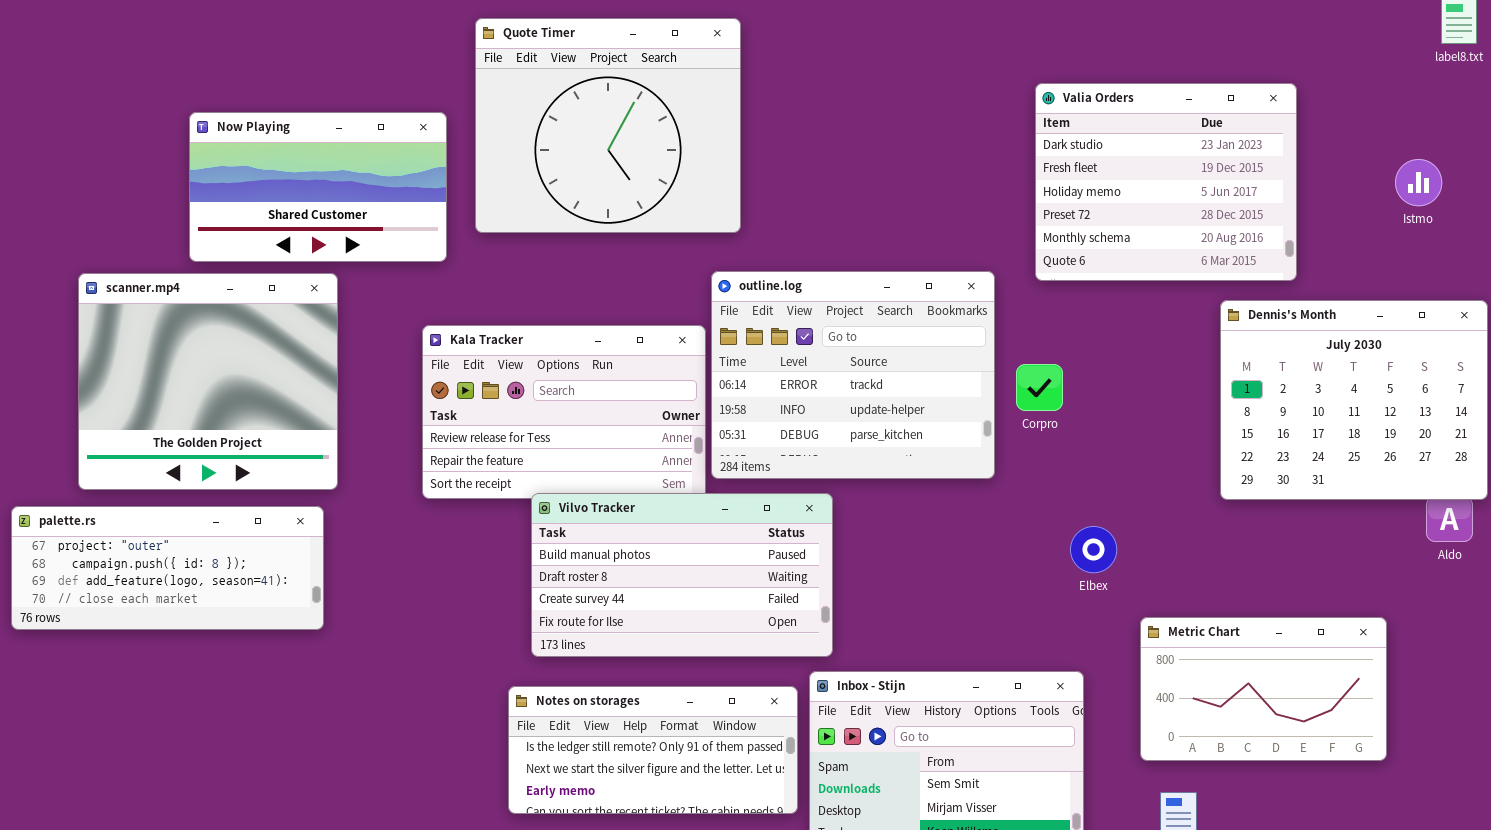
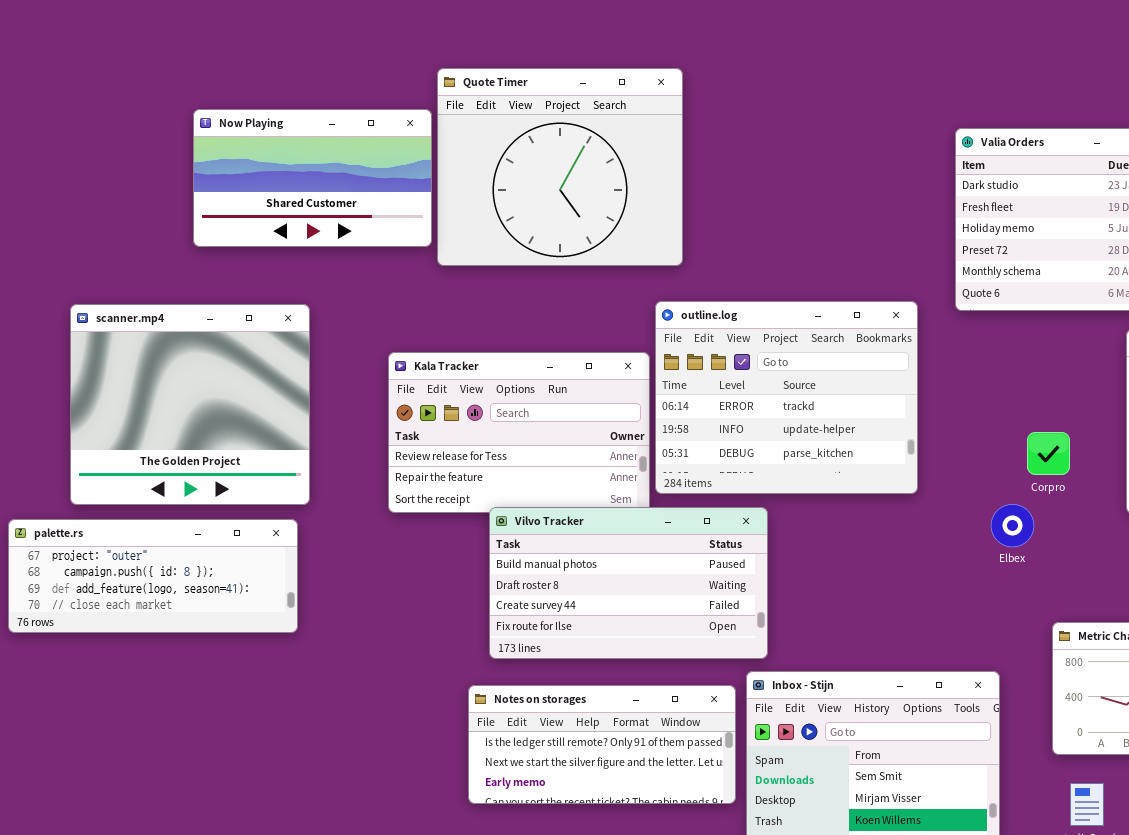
Now Playing: [189,112,447,262] -> [193,109,432,247], moved
Corpro: [1016,364,1063,411] -> [1027,432,1070,475], moved
Elbex: [1070,526,1117,573] -> [991,504,1034,547], moved

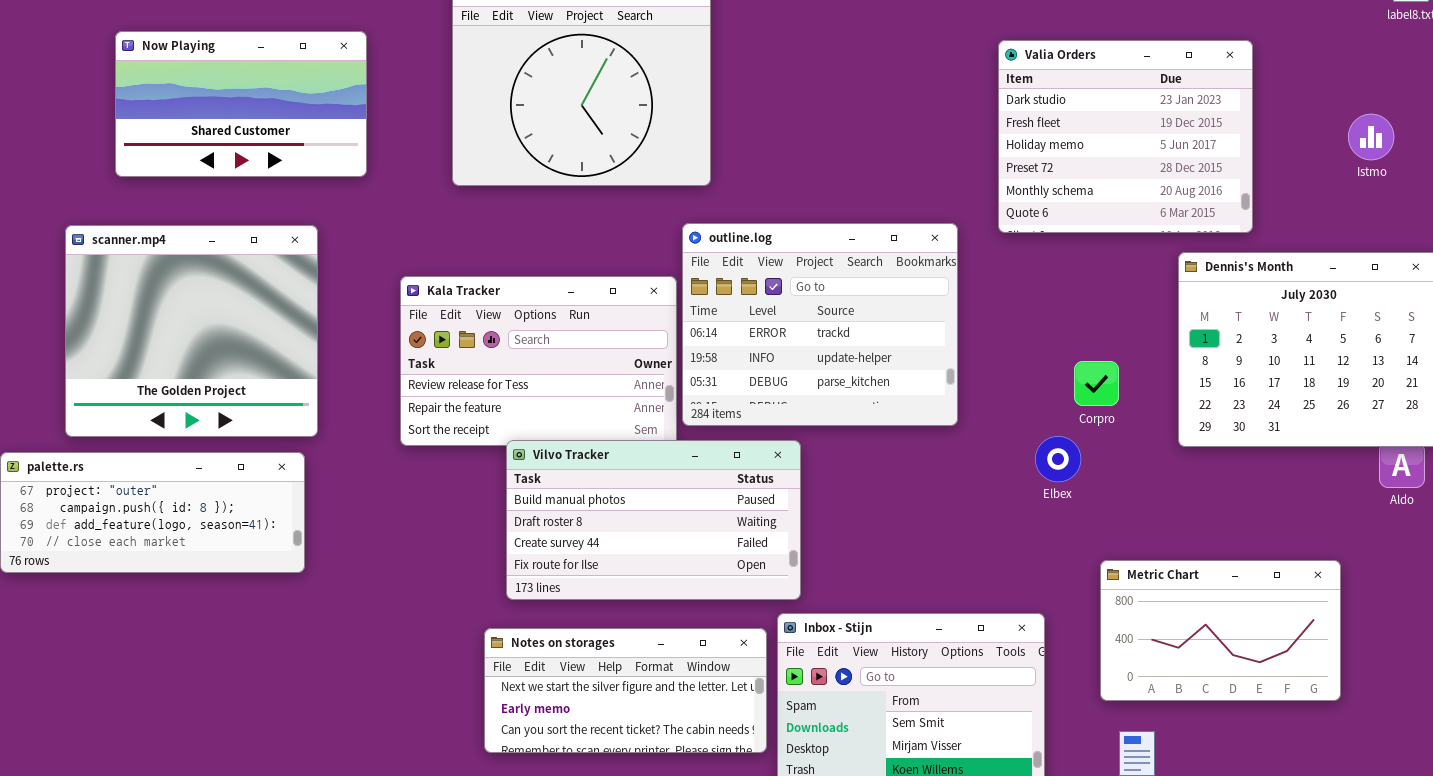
Now Playing: [193,109,432,247] -> [115,31,367,177], moved
Notes on storages: [468,685,736,804] -> [484,628,767,753], scrolled down 1 row

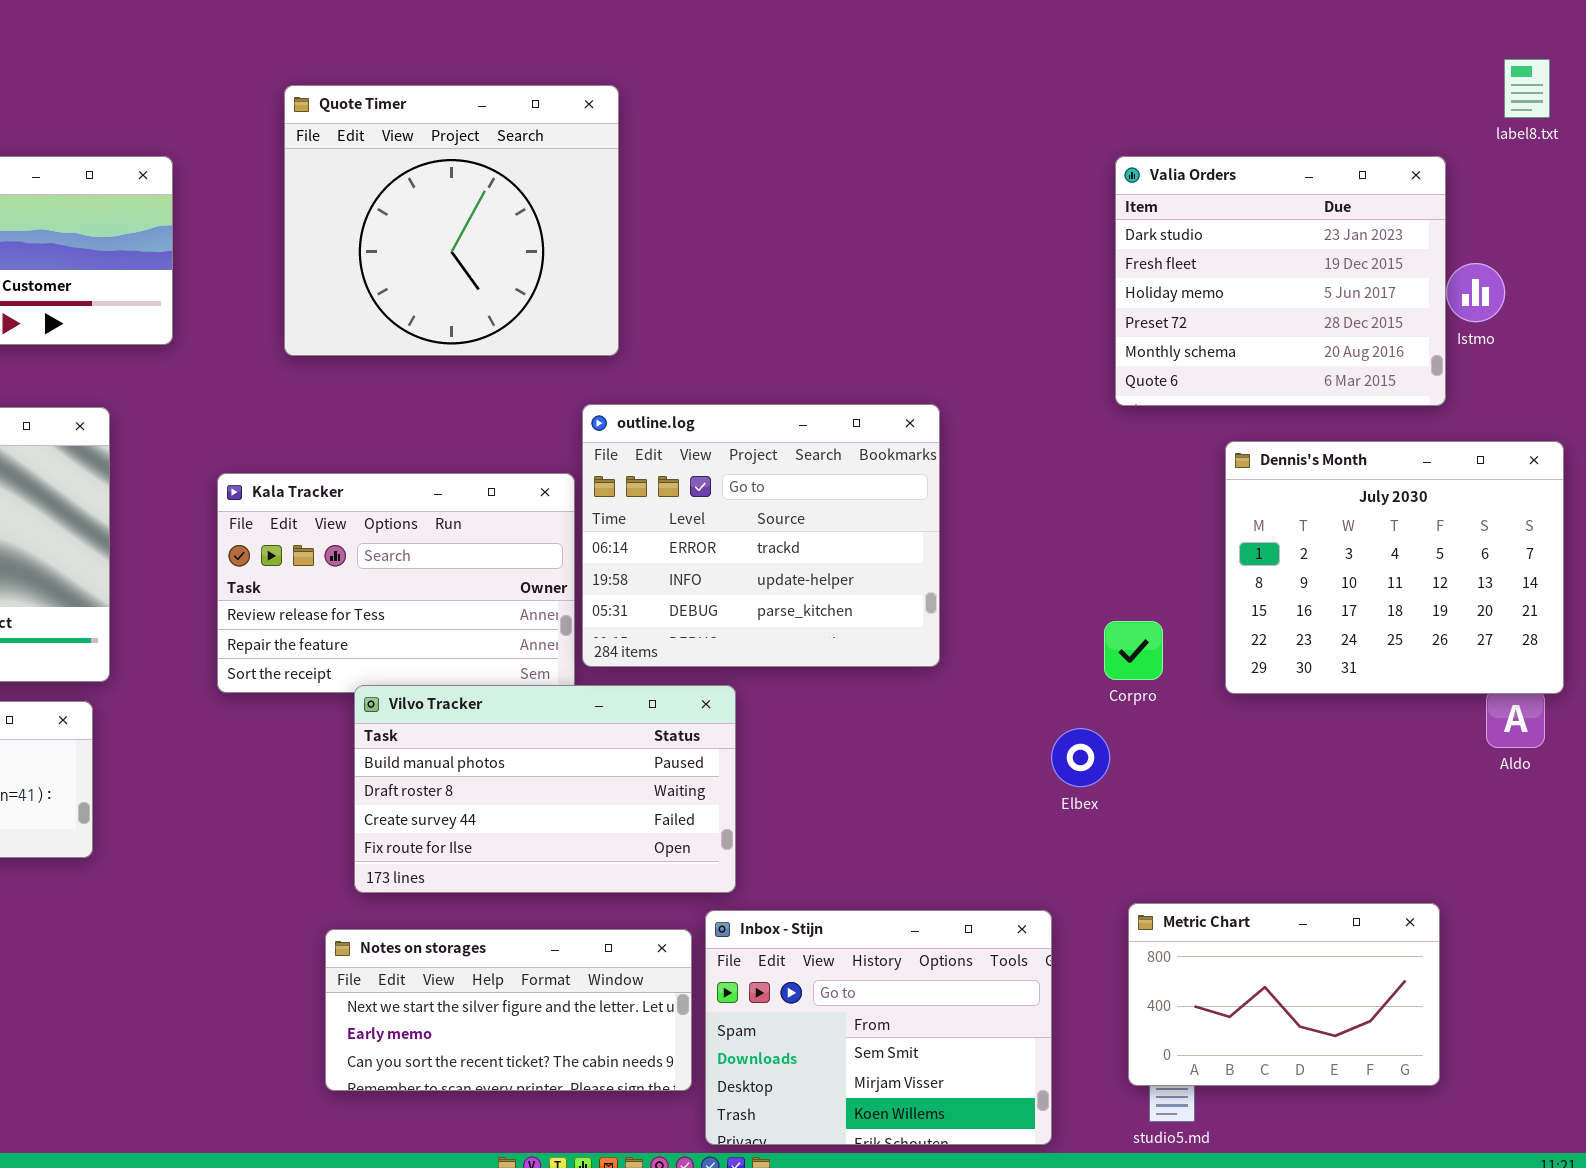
Valia Orders: [998,40,1253,233] -> [1115,156,1446,406], moved
Corpro: [1074,361,1119,406] -> [1104,621,1163,680], moved
Elbex: [1035,436,1081,482] -> [1051,728,1110,787], moved
Metric Chart: [1100,560,1341,701] -> [1128,903,1440,1086], moved

